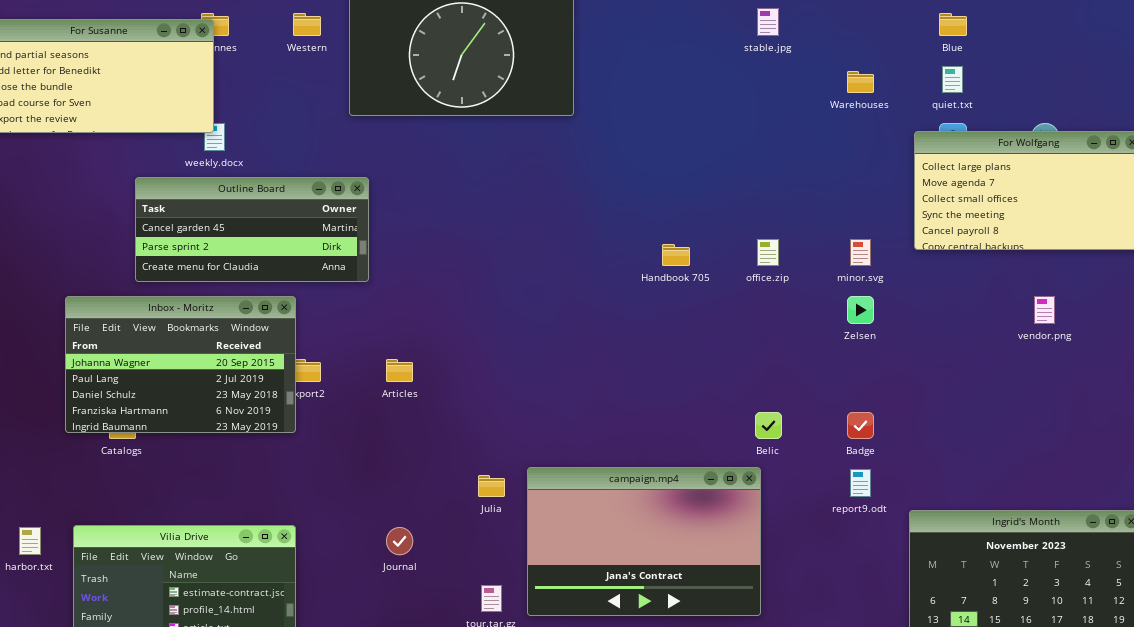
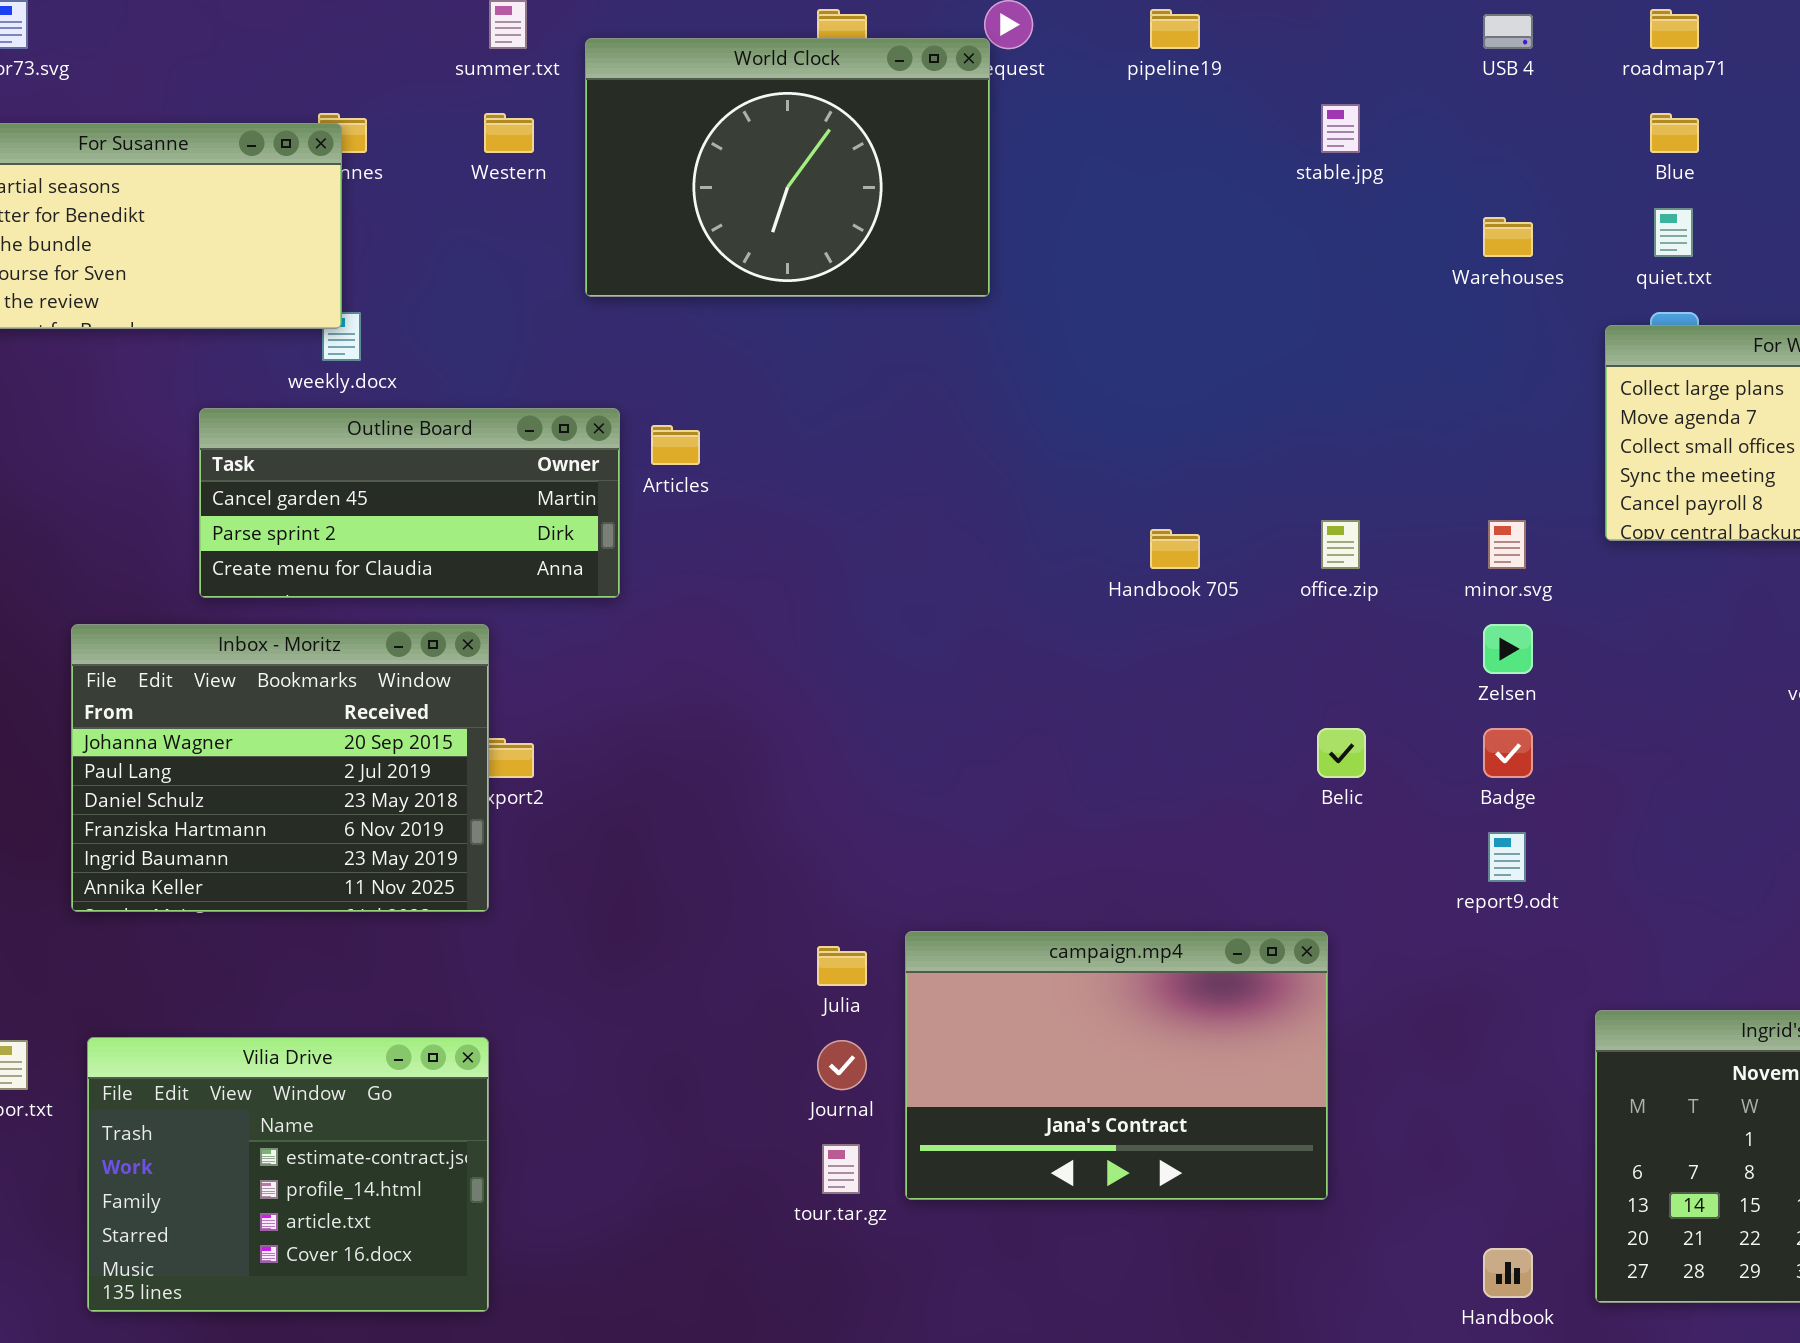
Inbox - Moritz: [65,296,296,433] -> [71,624,489,912], resized
Articles: [386,359,413,382] -> [651,425,700,465], moved
Belic: [755,412,782,439] -> [1317,728,1366,778], moved
Badge: [847,412,874,439] -> [1483,728,1533,778], moved
report9.odt: [850,469,871,497] -> [1488,832,1526,882], moved
Journal: [386,527,413,555] -> [817,1040,867,1090], moved

